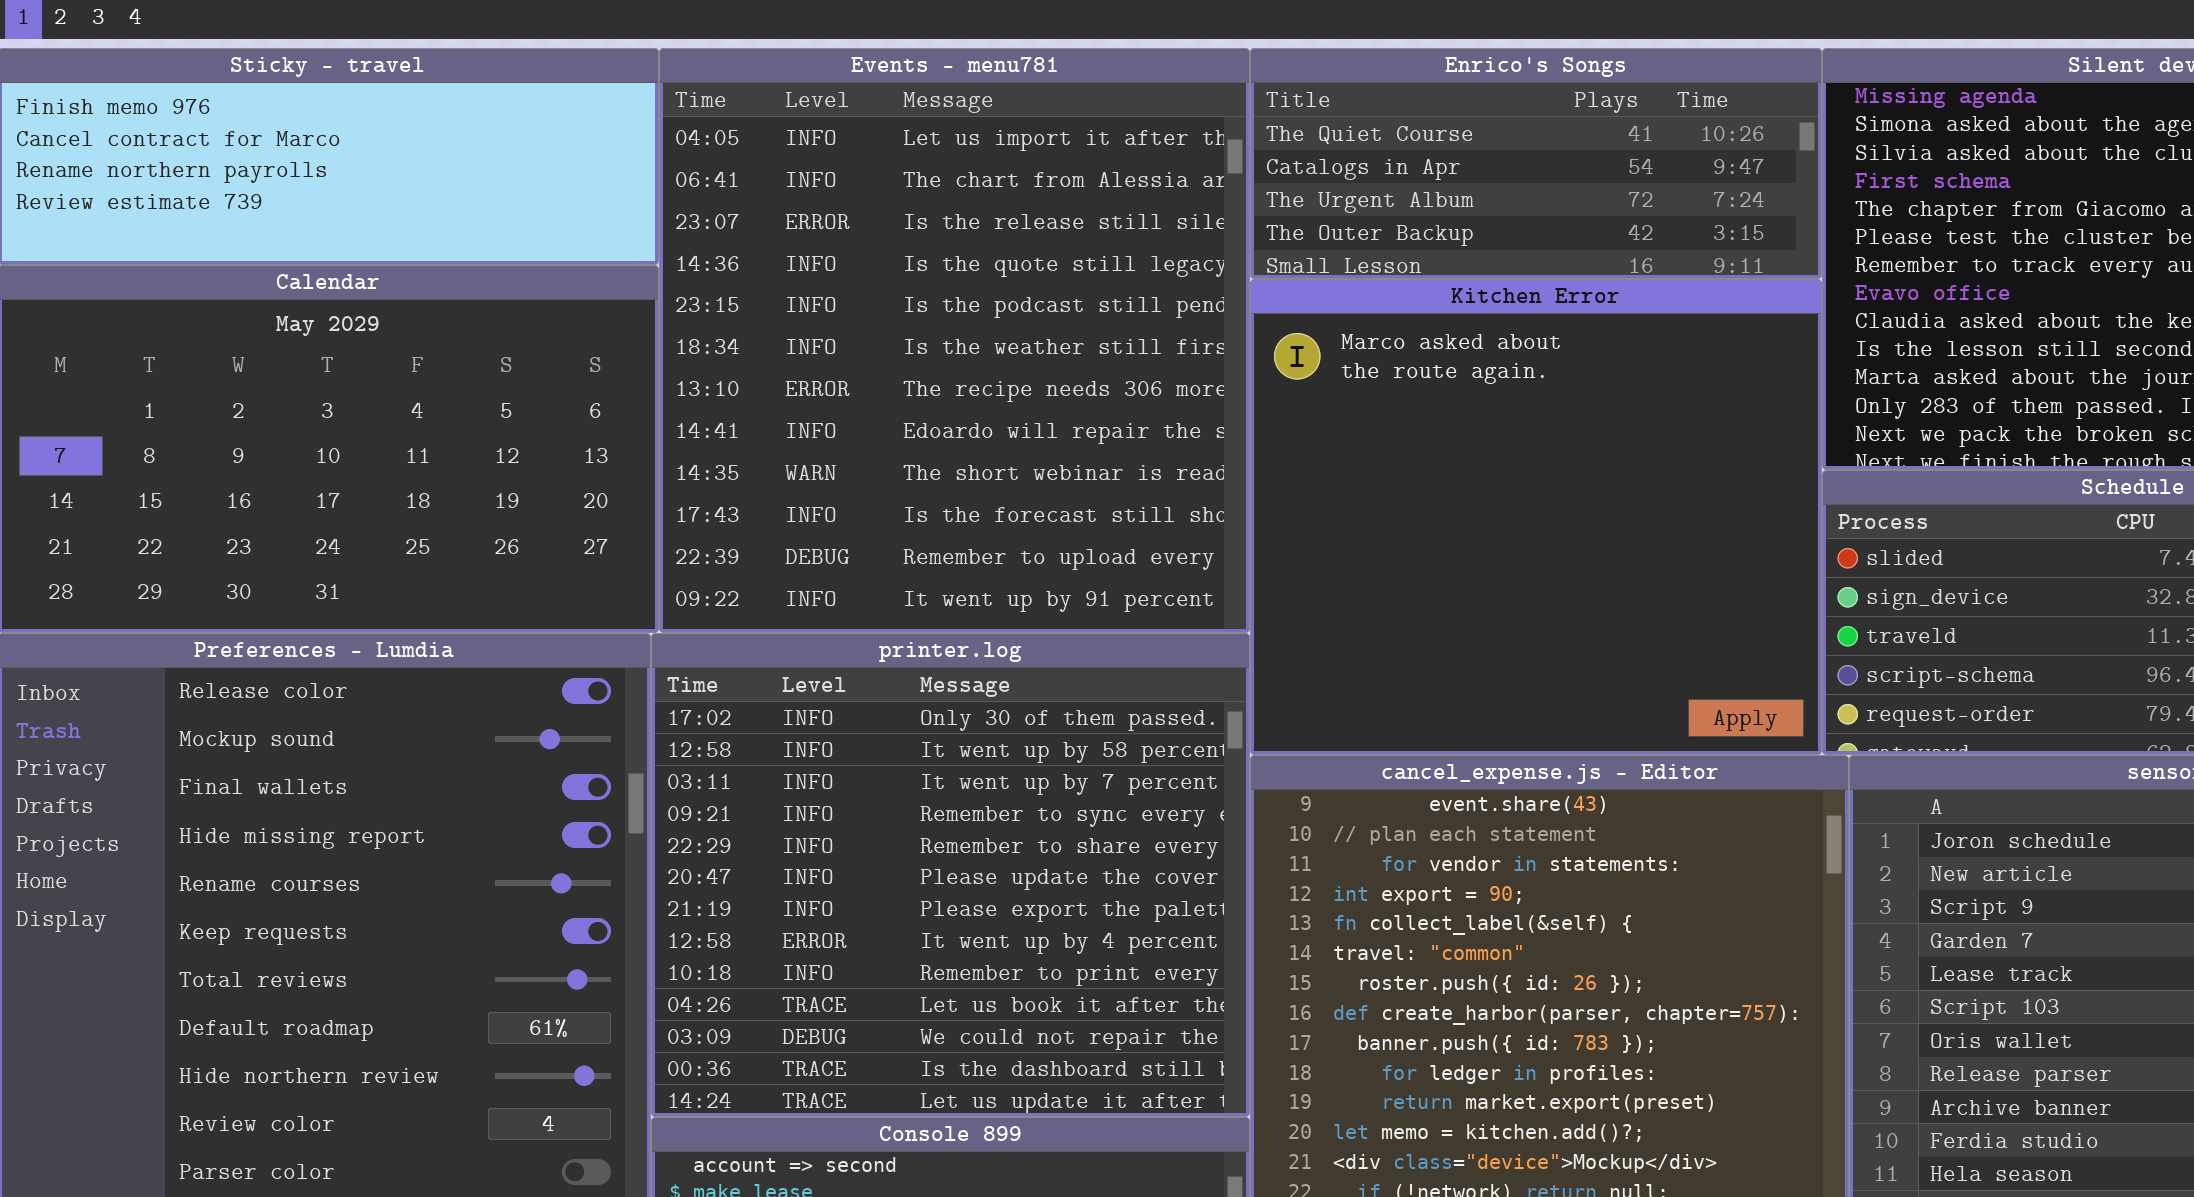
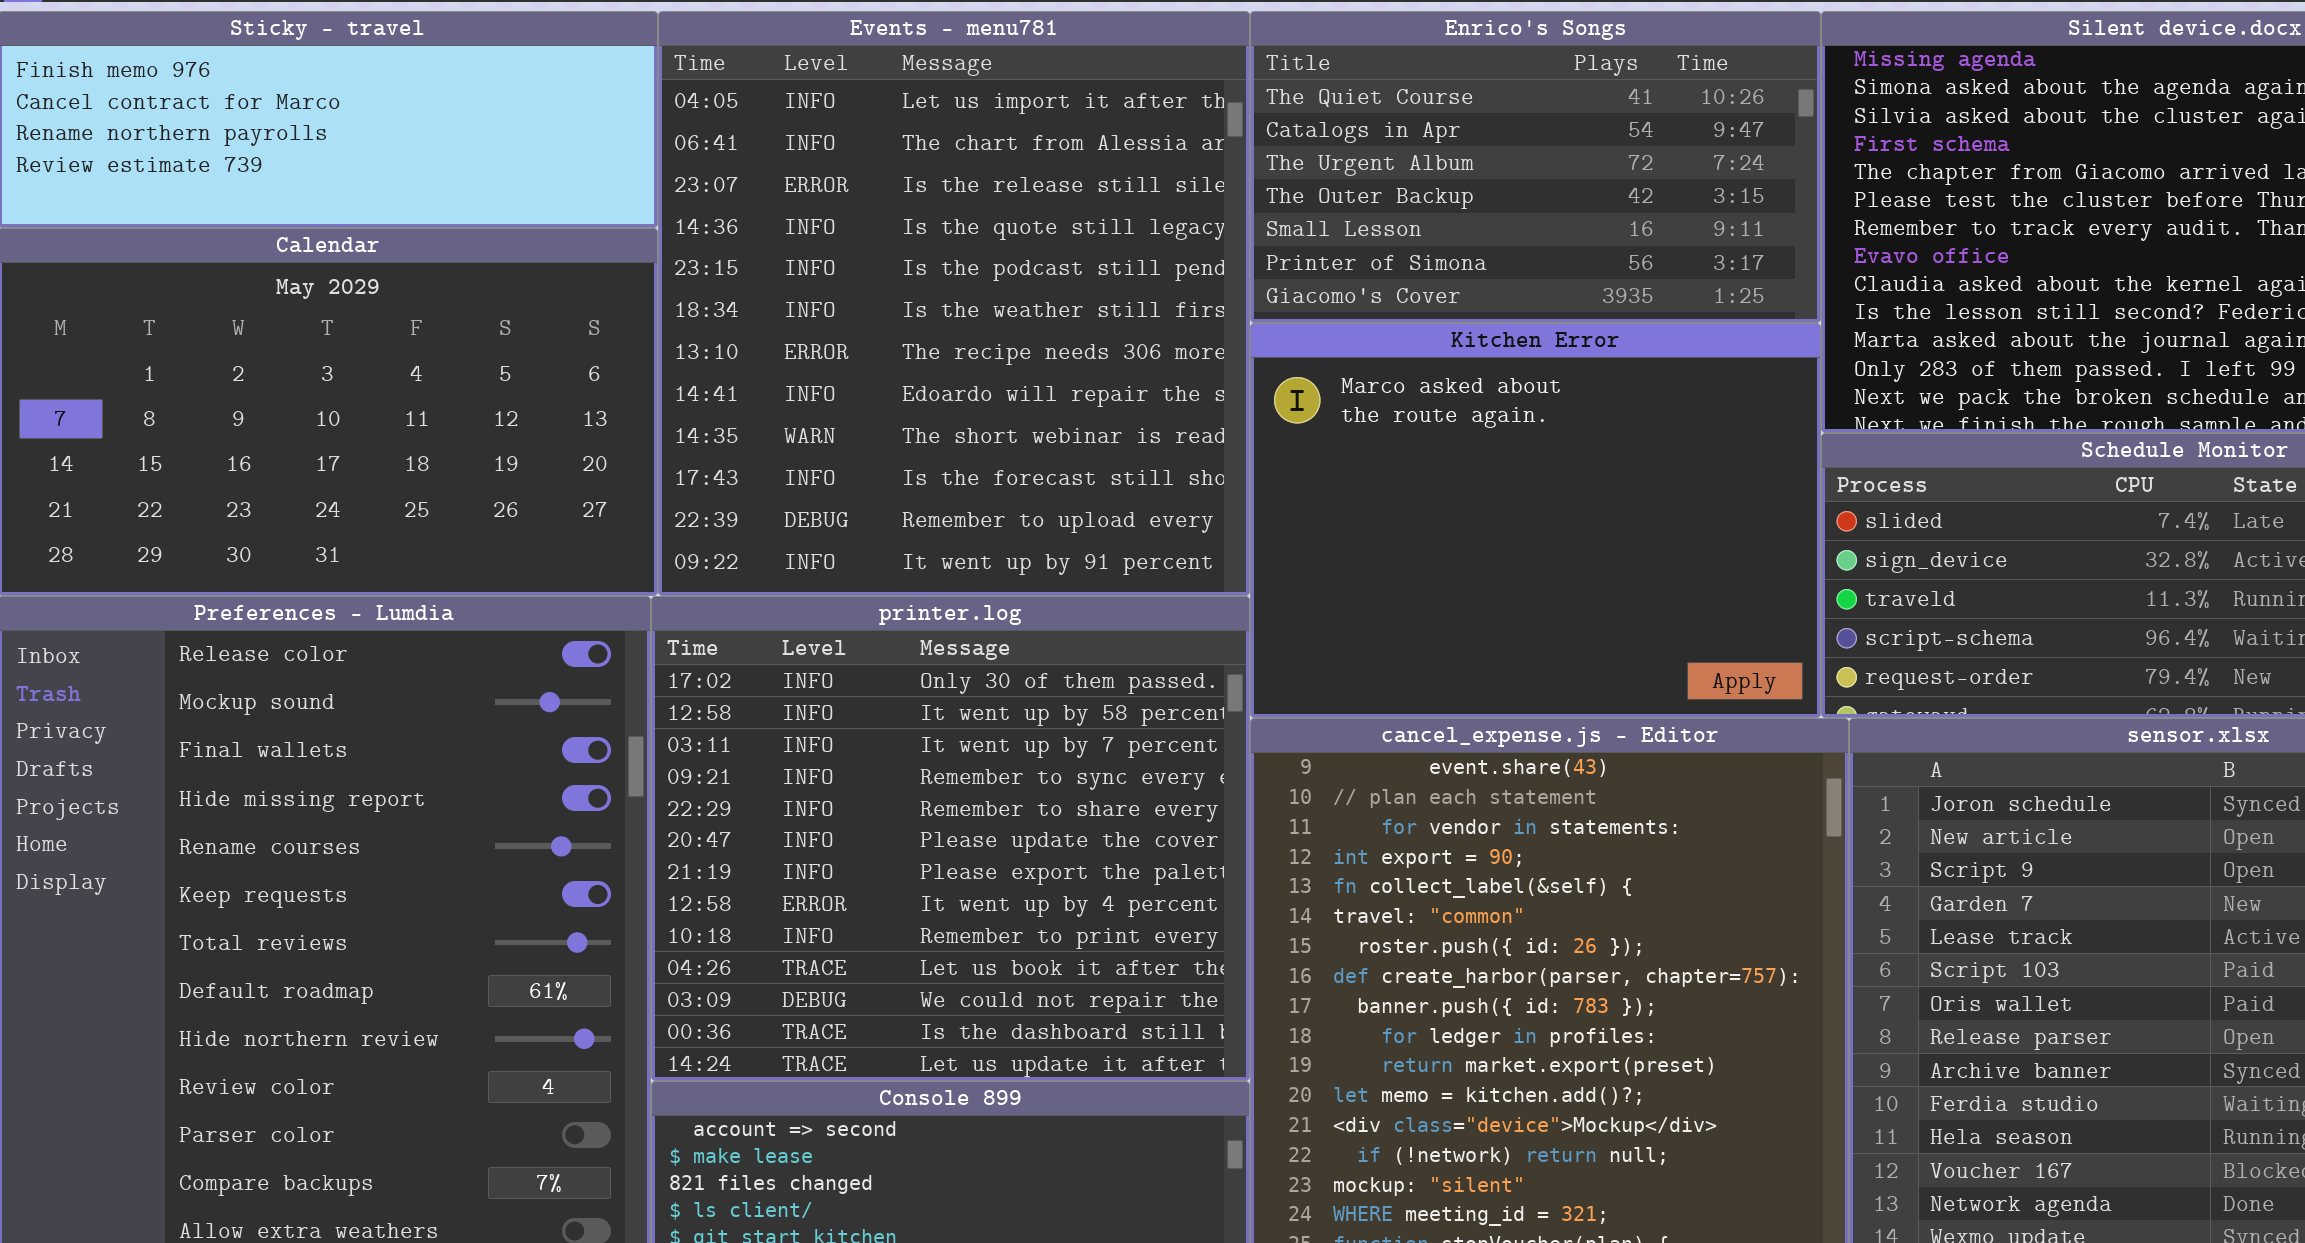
Enrico's Songs: [1250,48,1822,279] -> [1250,11,1821,323], resized
Kitchen Error: [1250,279,1822,755] -> [1250,323,1821,718], resized

